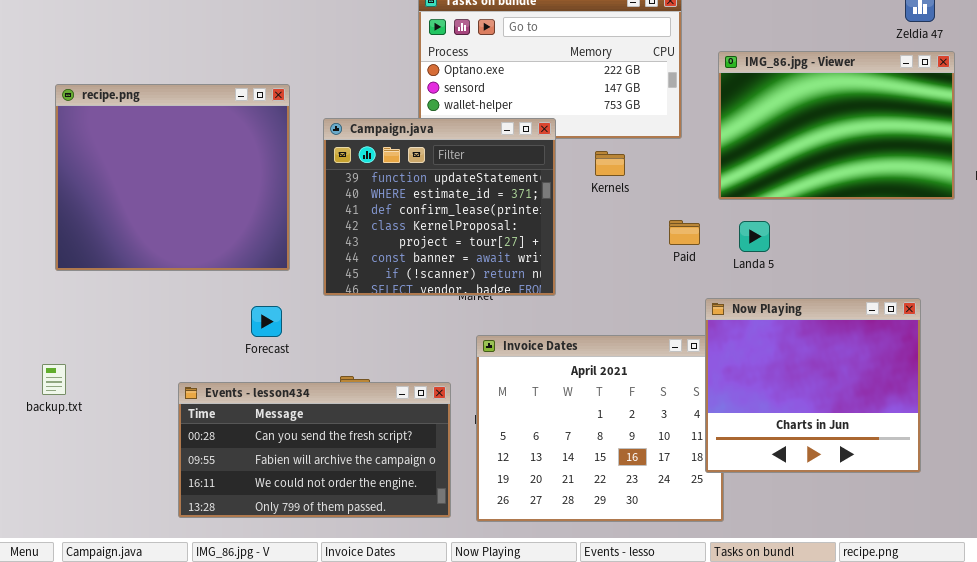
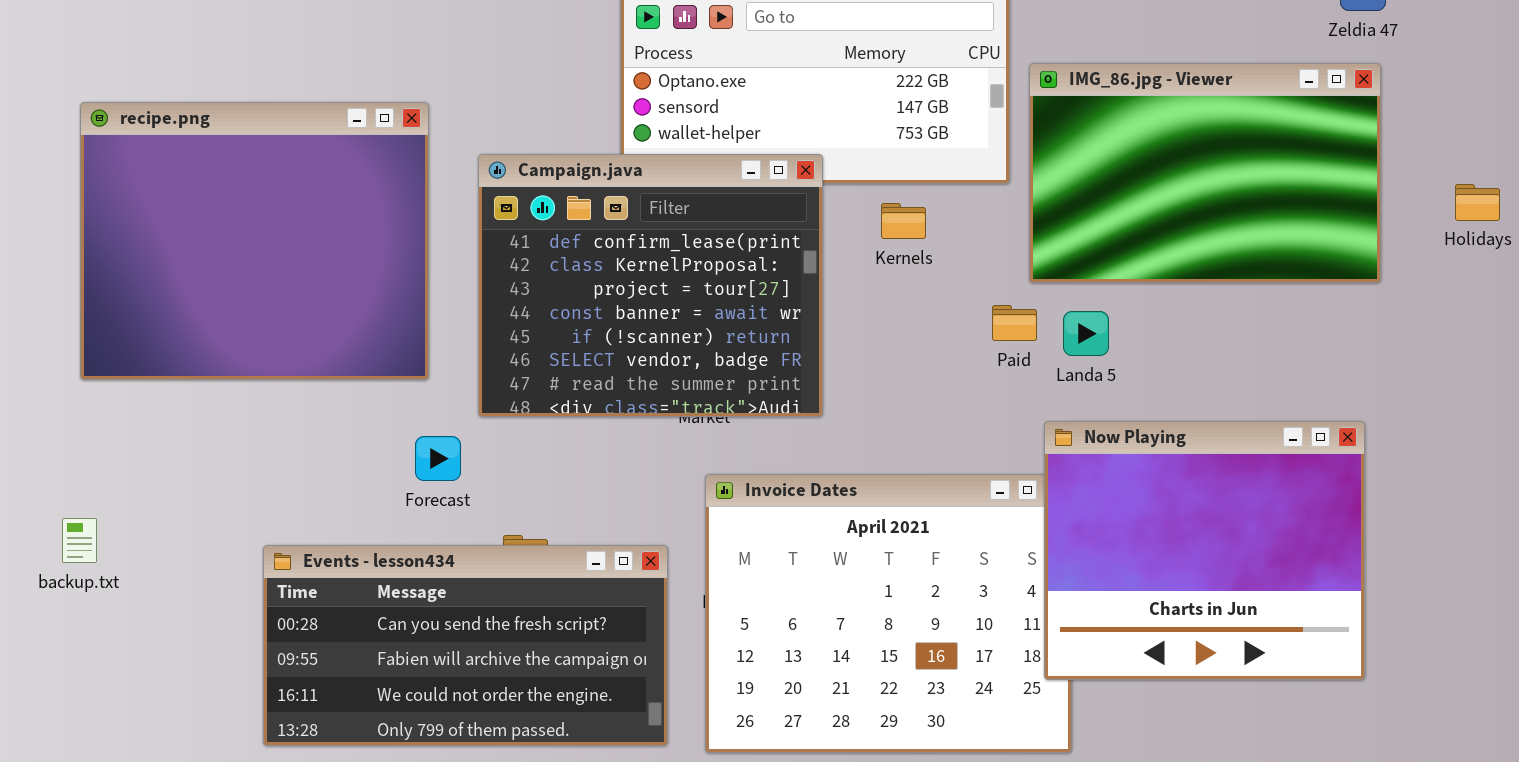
IMG_86.jpg - Viewer: [718,51,955,200] -> [1029,63,1381,283], moved
Campaign.java: [323,118,556,296] -> [478,154,823,417], scrolled down 2 rows
Landa 5: [739,221,770,252] -> [1063,311,1109,356], moved
Forecast: [251,306,282,337] -> [415,436,461,481], moved

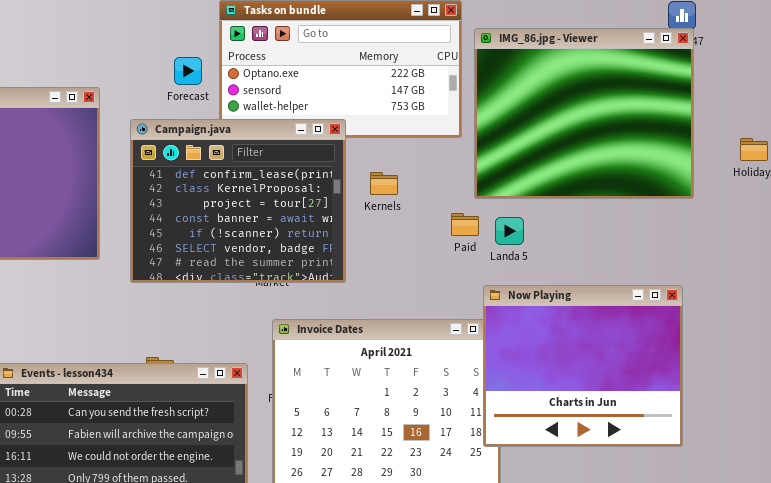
IMG_86.jpg - Viewer: [1029,63,1381,283] -> [474,28,694,199], resized
Kernels: [881,203,926,239] -> [370,172,398,195], moved
Forecast: [415,436,461,481] -> [174,57,202,85], moved

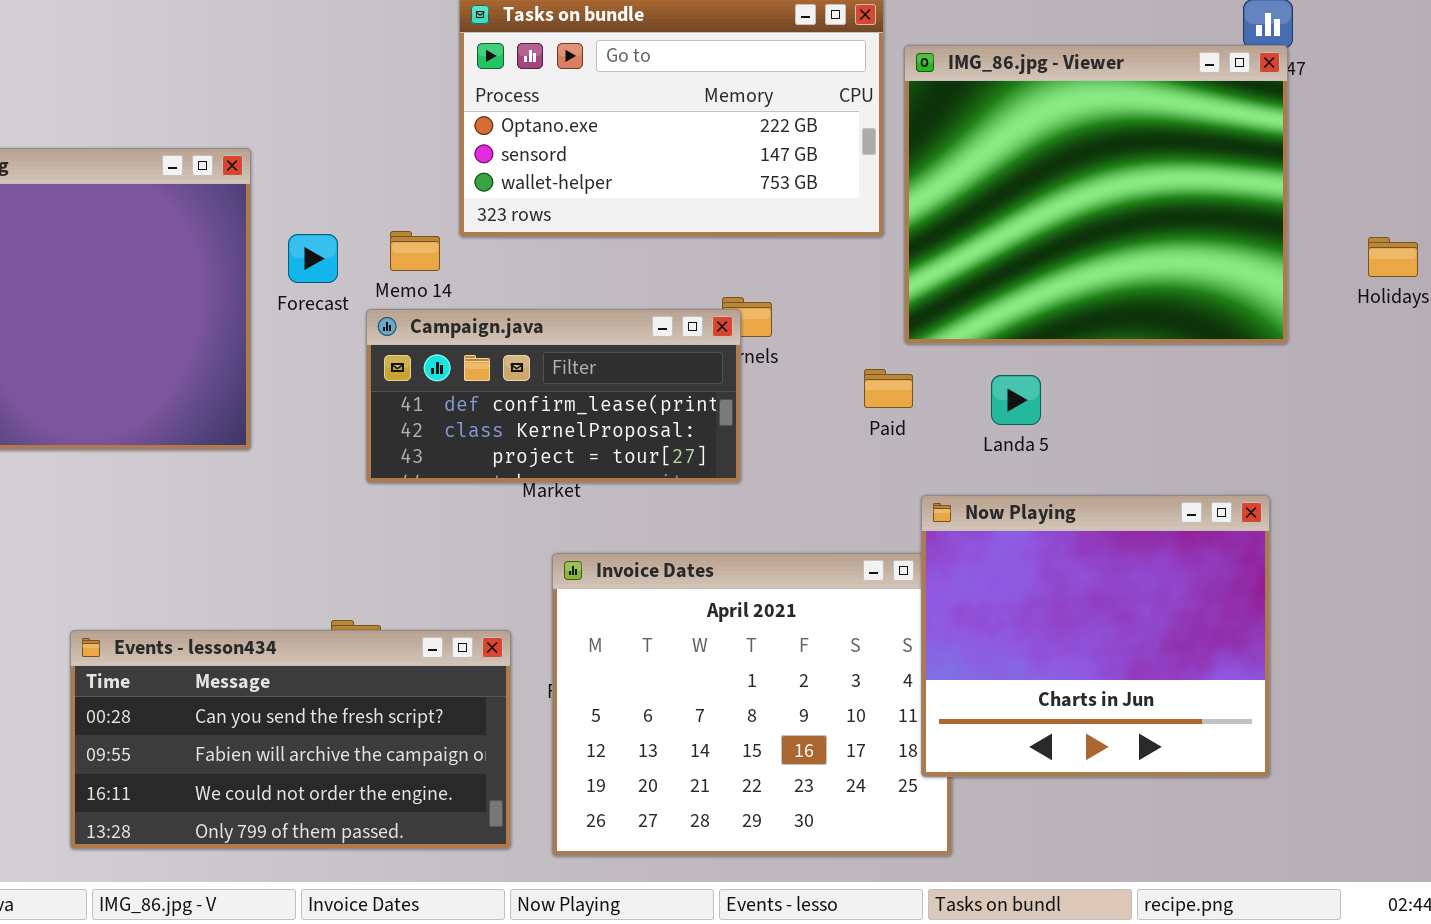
Forecast: [174,57,202,85] -> [288,234,338,283], moved
Campaign.java: [130,119,346,283] -> [366,309,741,483], moved, resized
Landa 5: [495,217,524,245] -> [991,375,1041,425], moved

